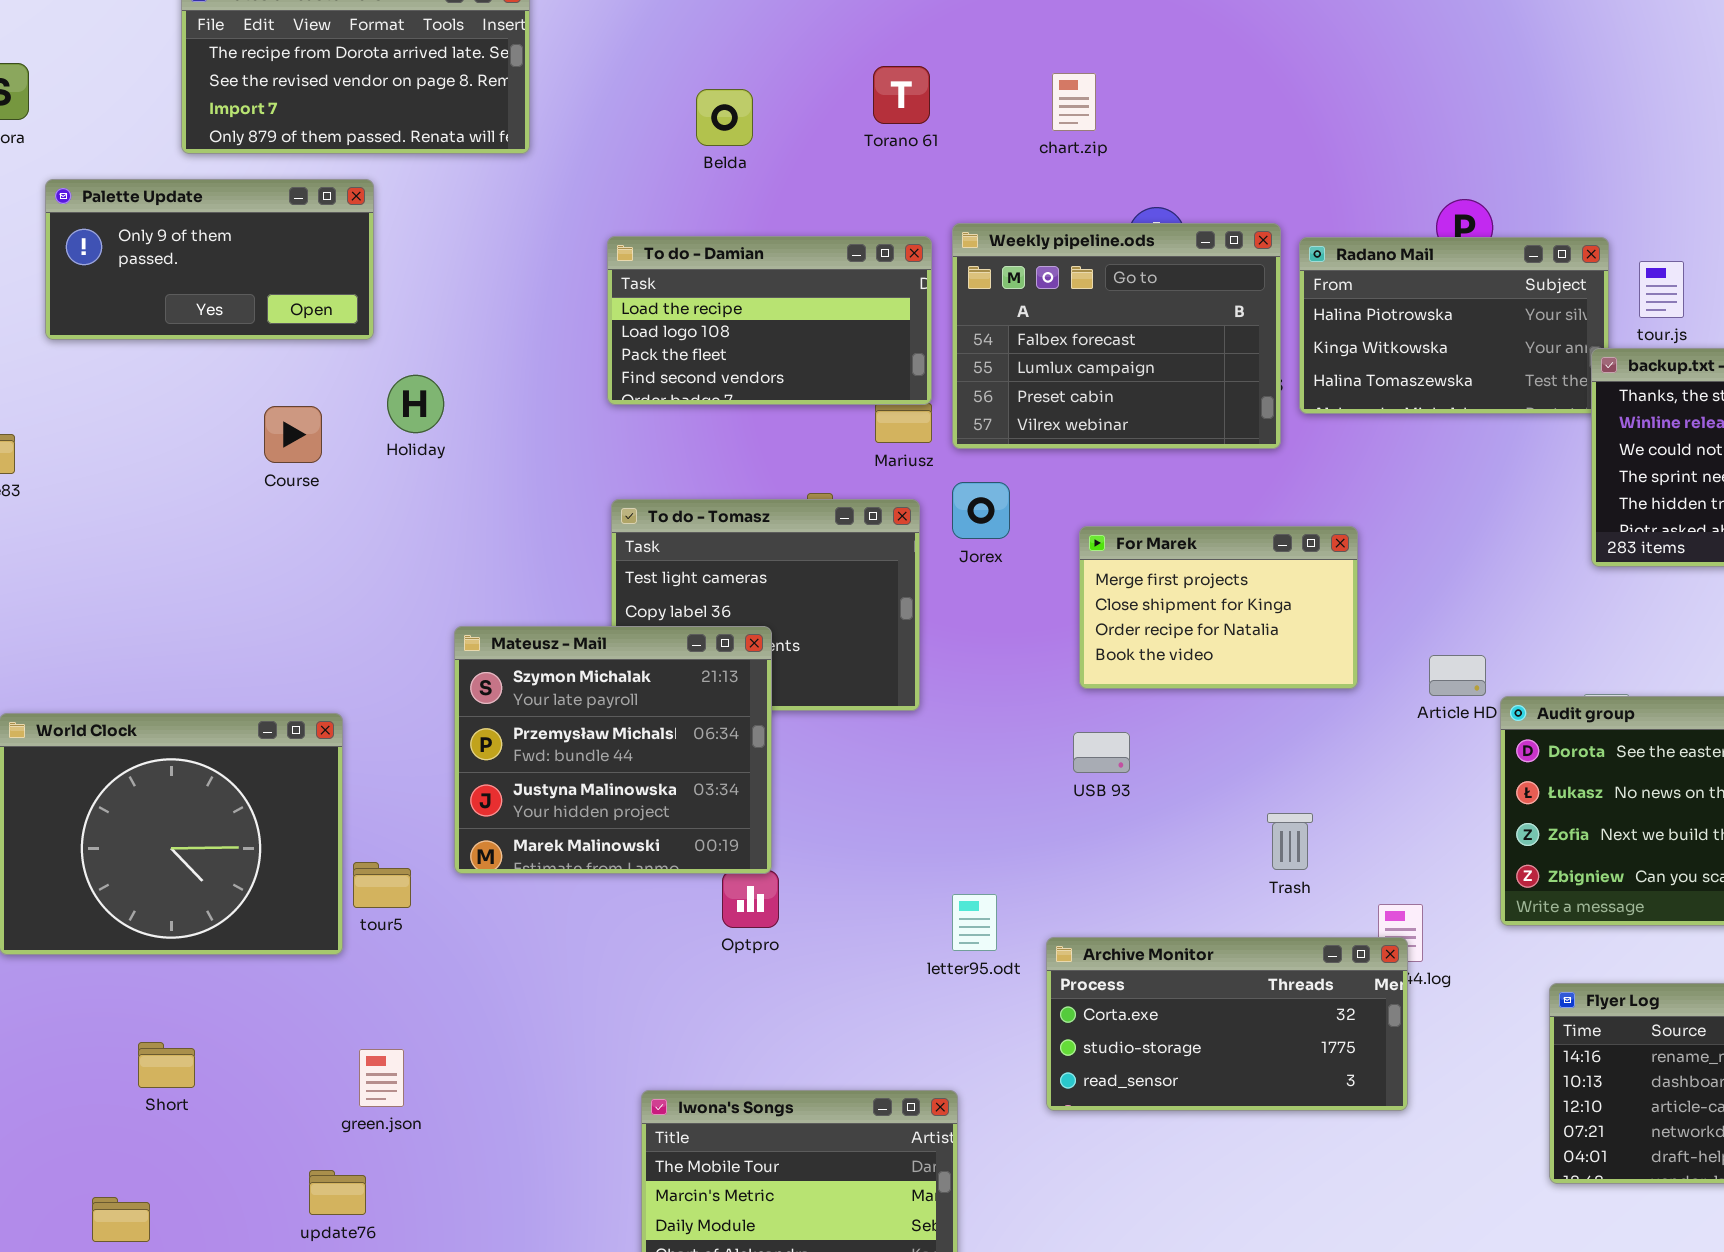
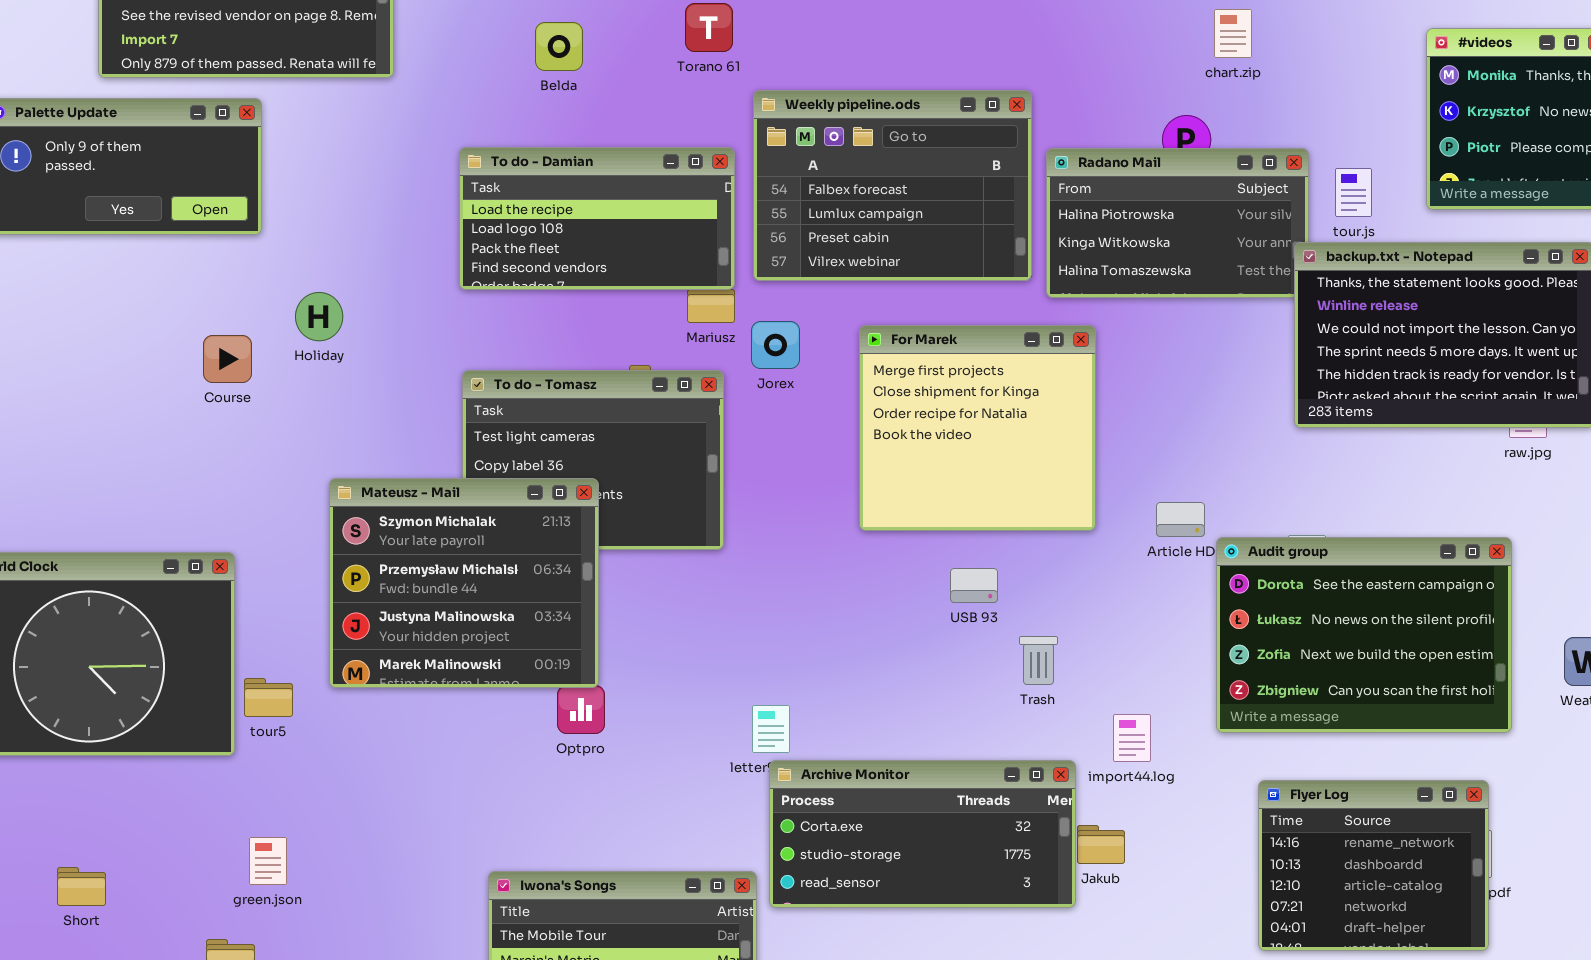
chart.zip: [1052,73,1096,131] -> [1214,9,1252,58], moved
Weekly pipeline.ods: [952,223,1281,449] -> [753,90,1032,281], moved
Holiday: [387,375,444,433] -> [295,292,343,341], moved
Course: [264,406,322,463] -> [203,335,252,383], moved
Jorex: [952,482,1010,539] -> [751,321,800,369], moved
For Marek: [1079,526,1358,689] -> [859,325,1096,531], resized
USB 93: [1073,732,1130,773] -> [950,568,998,603], moved
Archive Monitor: [1046,937,1408,1111] -> [769,760,1076,908], moved
Short: [138,1042,195,1088] -> [57,867,106,906], moved

